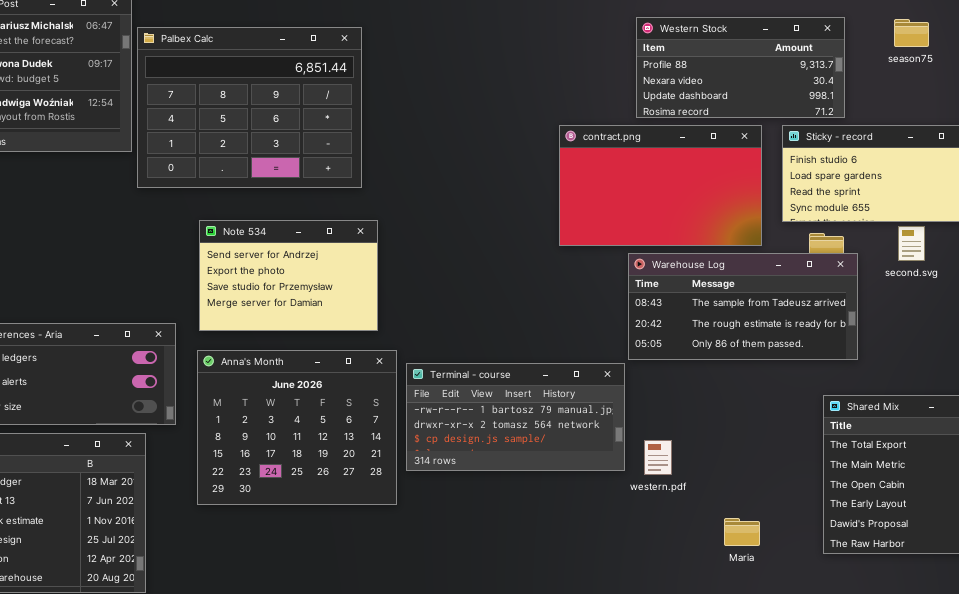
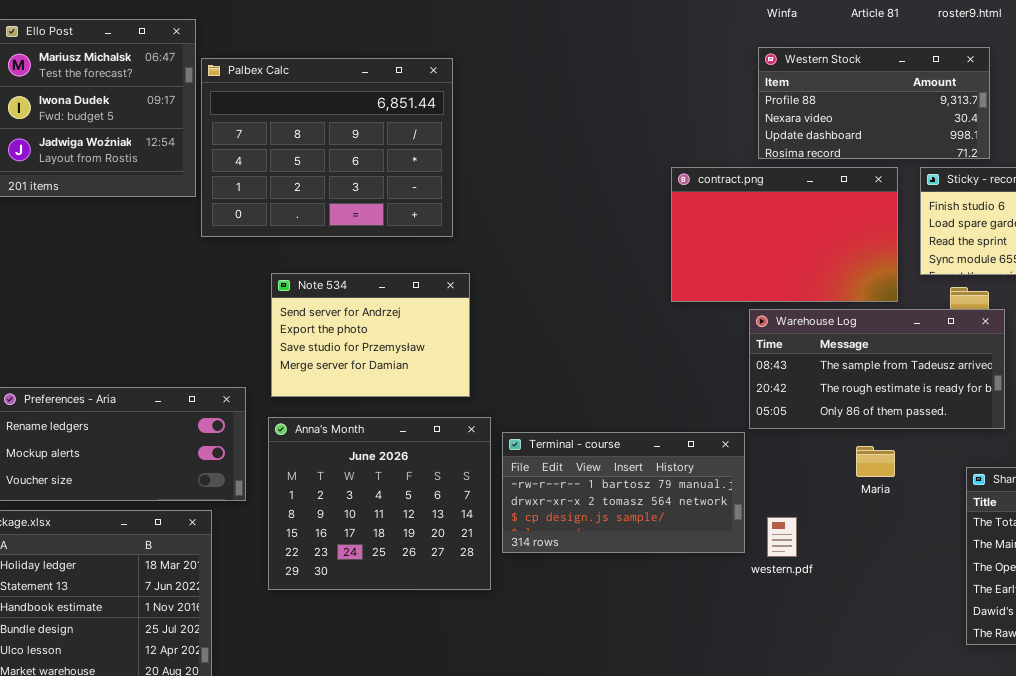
Maria: [724,518,760,546] -> [856,446,895,477], moved

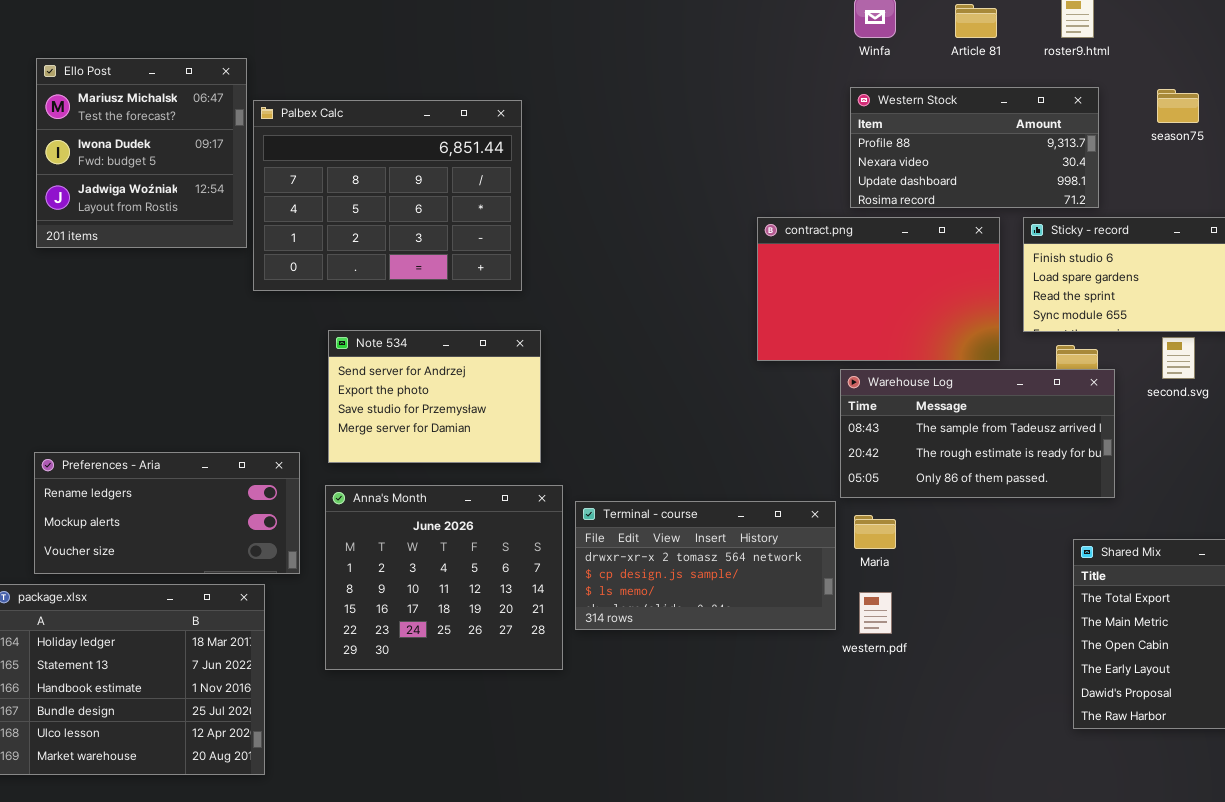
Terminal - course: [502,432,745,553] -> [575,501,836,630], scrolled down 1 row
Maria: [856,446,895,477] -> [854,515,896,549], moved

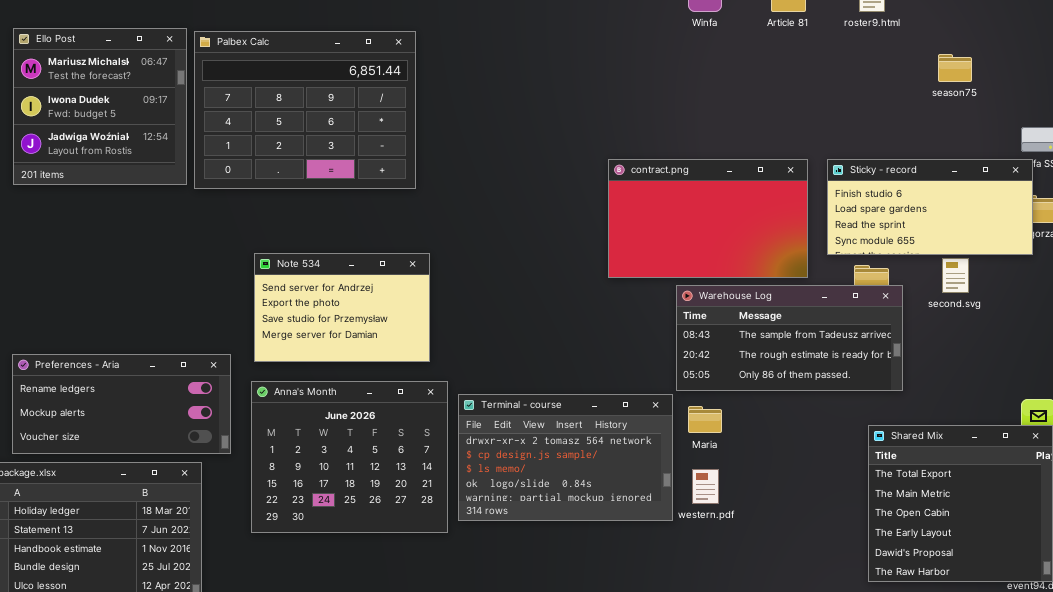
Western Stock: [850,87,1099,208] -> none, closed
Palbex Calc: [253,100,522,291] -> [194,31,416,189], moved
Terminal - course: [575,501,836,630] -> [458,394,673,521], resized

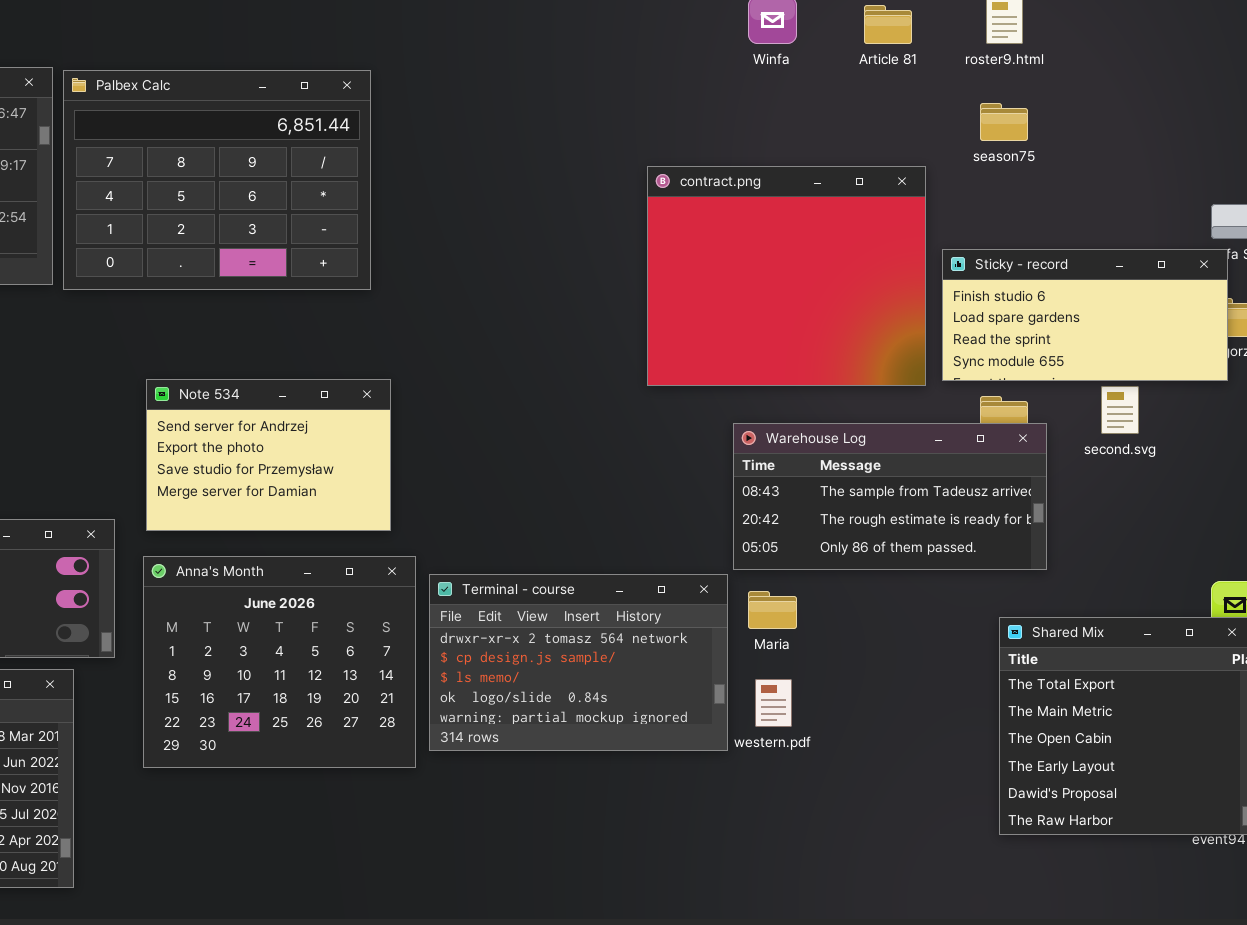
season75: [938,54,972,82] -> [980,103,1028,141], moved
contract.png: [608,159,808,278] -> [647,166,926,386], moved, resized

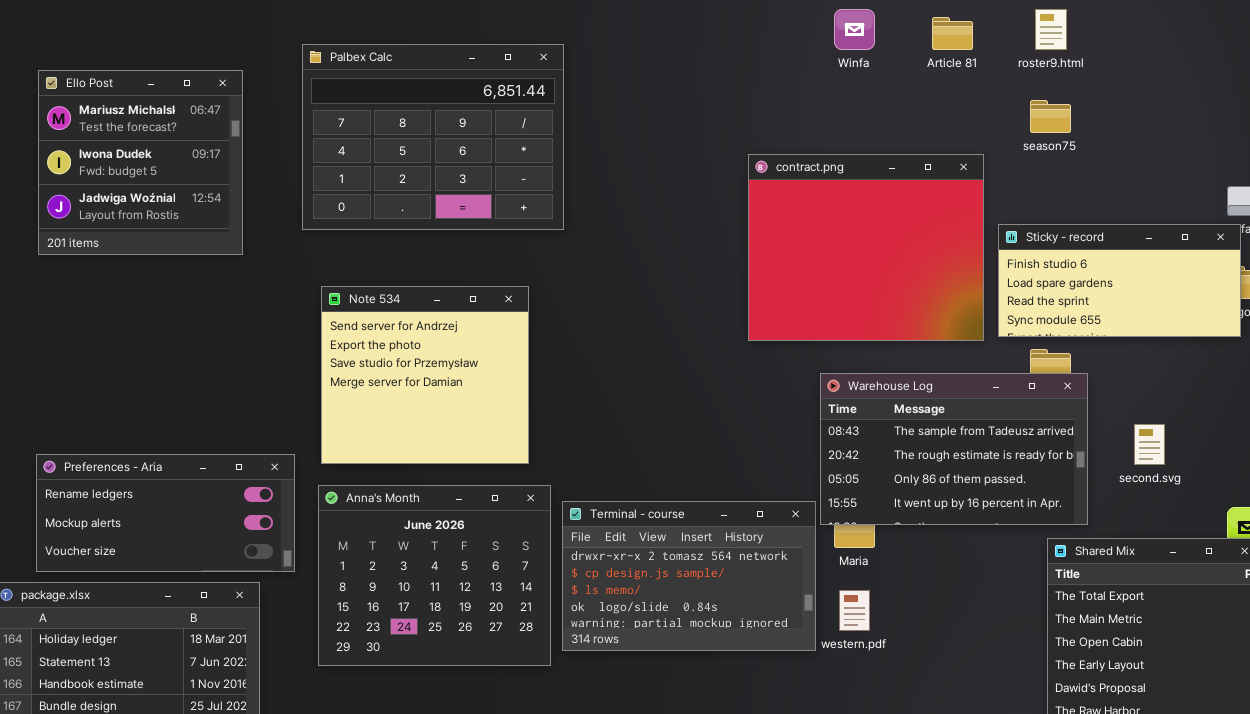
Palbex Calc: [63,70,371,290] -> [302,44,564,230], moved
Note 534: [146,379,391,531] -> [321,286,529,464], resized
second.svg: [1101,386,1139,434] -> [1134,424,1165,465], moved
Warehouse Log: [733,423,1047,570] -> [820,373,1088,525], resized

